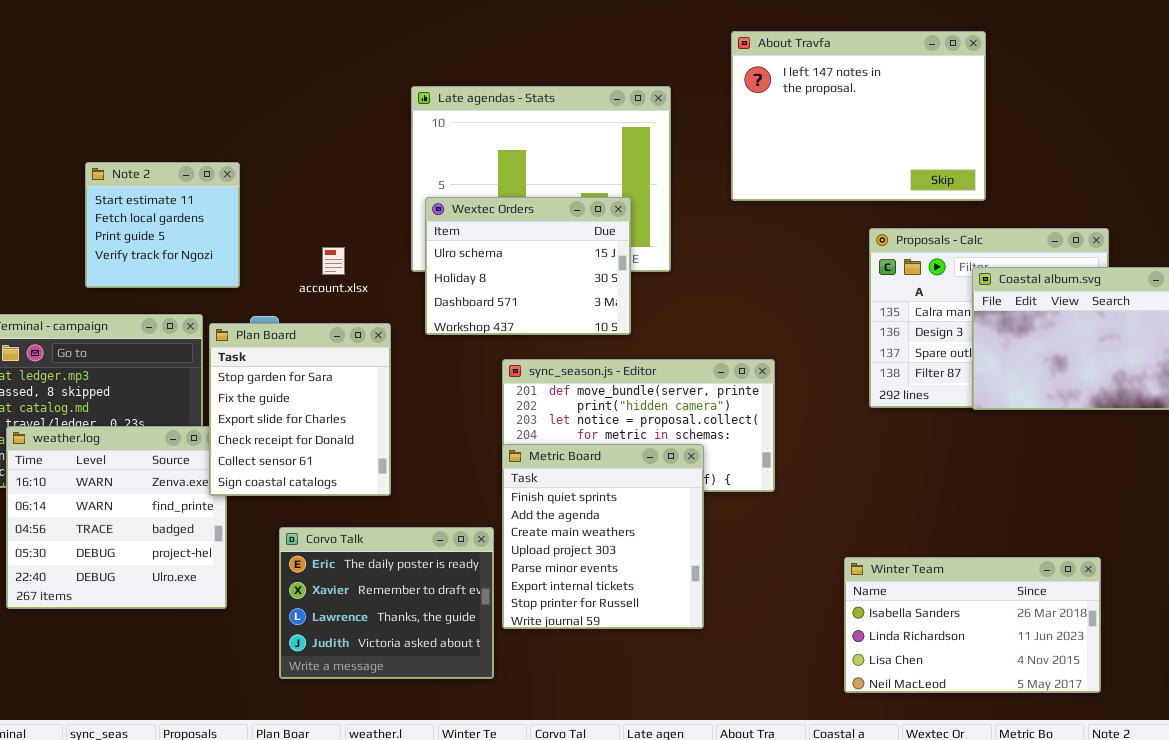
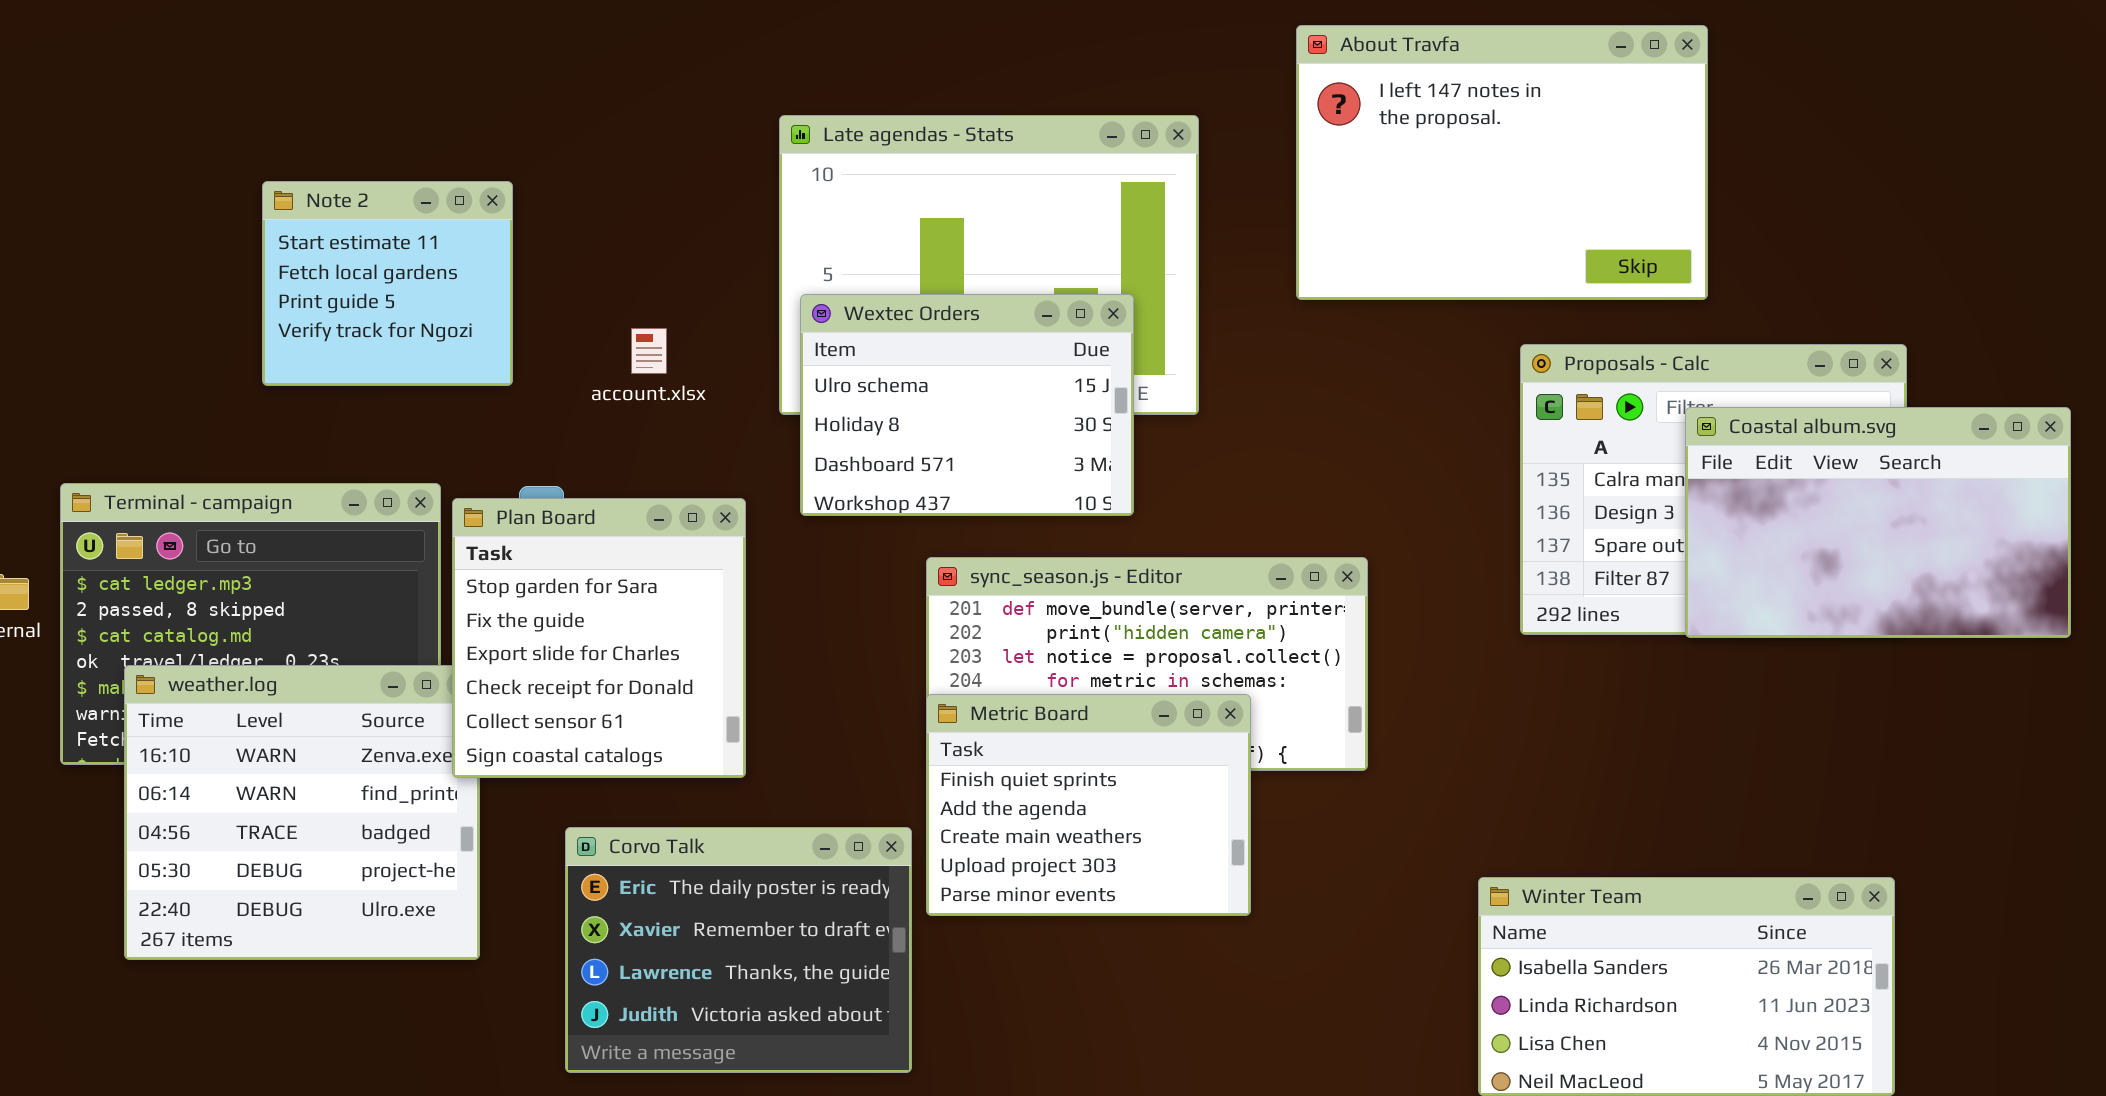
Note 2: [85,162,240,288] -> [262,181,513,386], moved
account.xlsx: [322,247,345,275] -> [631,328,667,374], moved
Metric Board: [502,444,704,629] -> [926,694,1251,916], resized

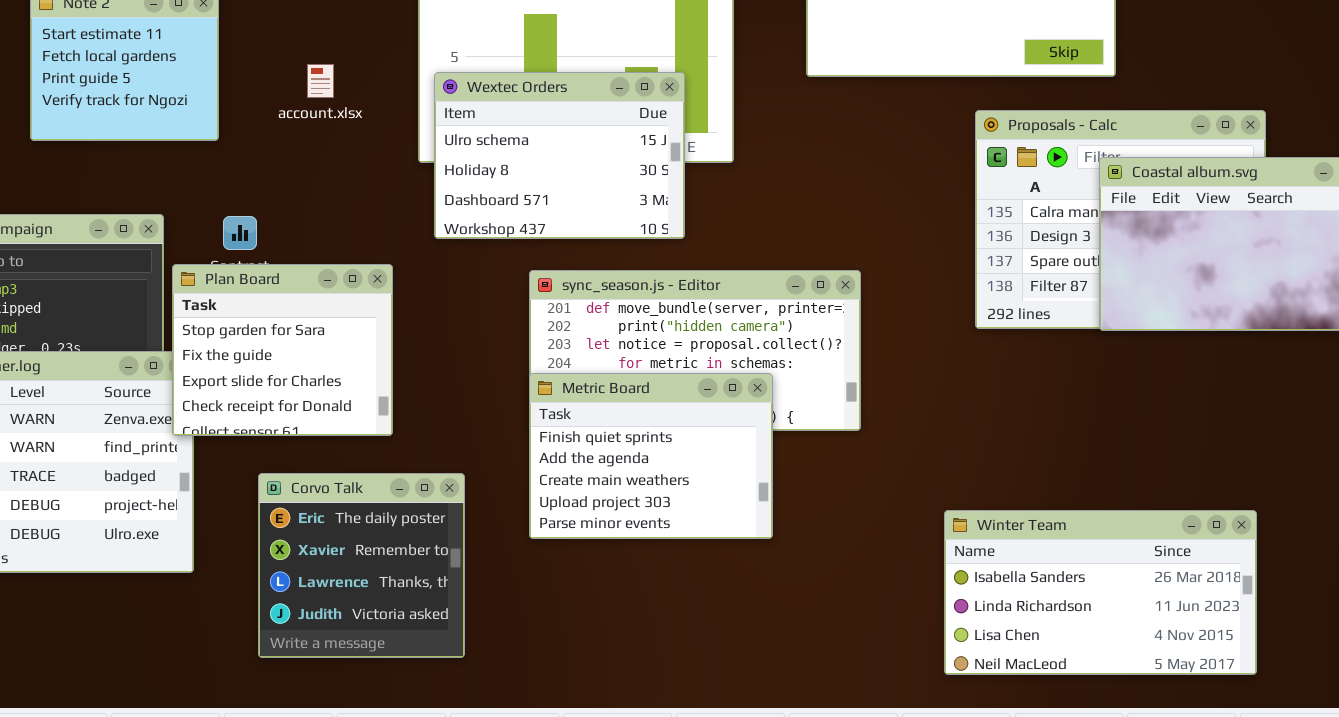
account.xlsx: [631,328,667,374] -> [307,64,334,98], moved
Plan Board: [452,498,746,778] -> [172,264,393,436], resized
Corvo Talk: [565,827,912,1073] -> [258,473,465,658], resized

